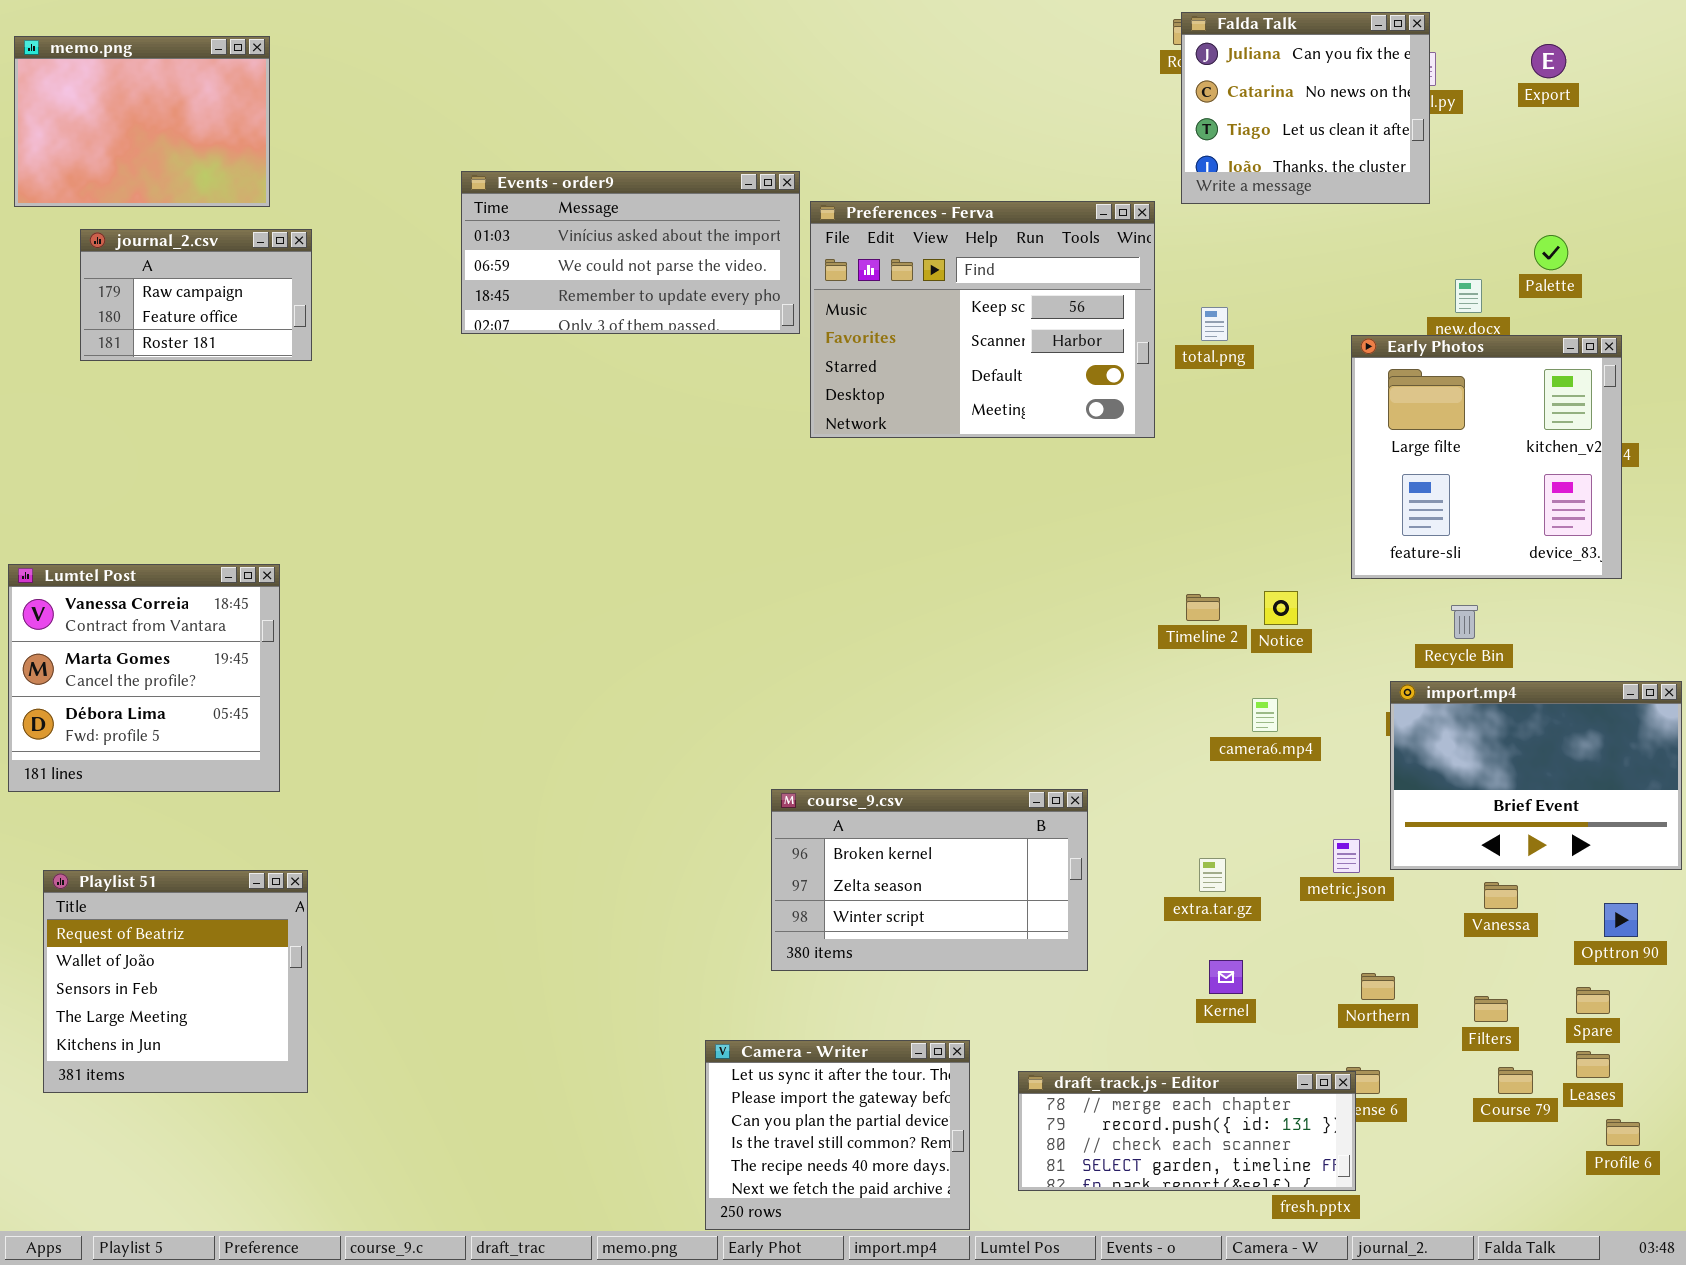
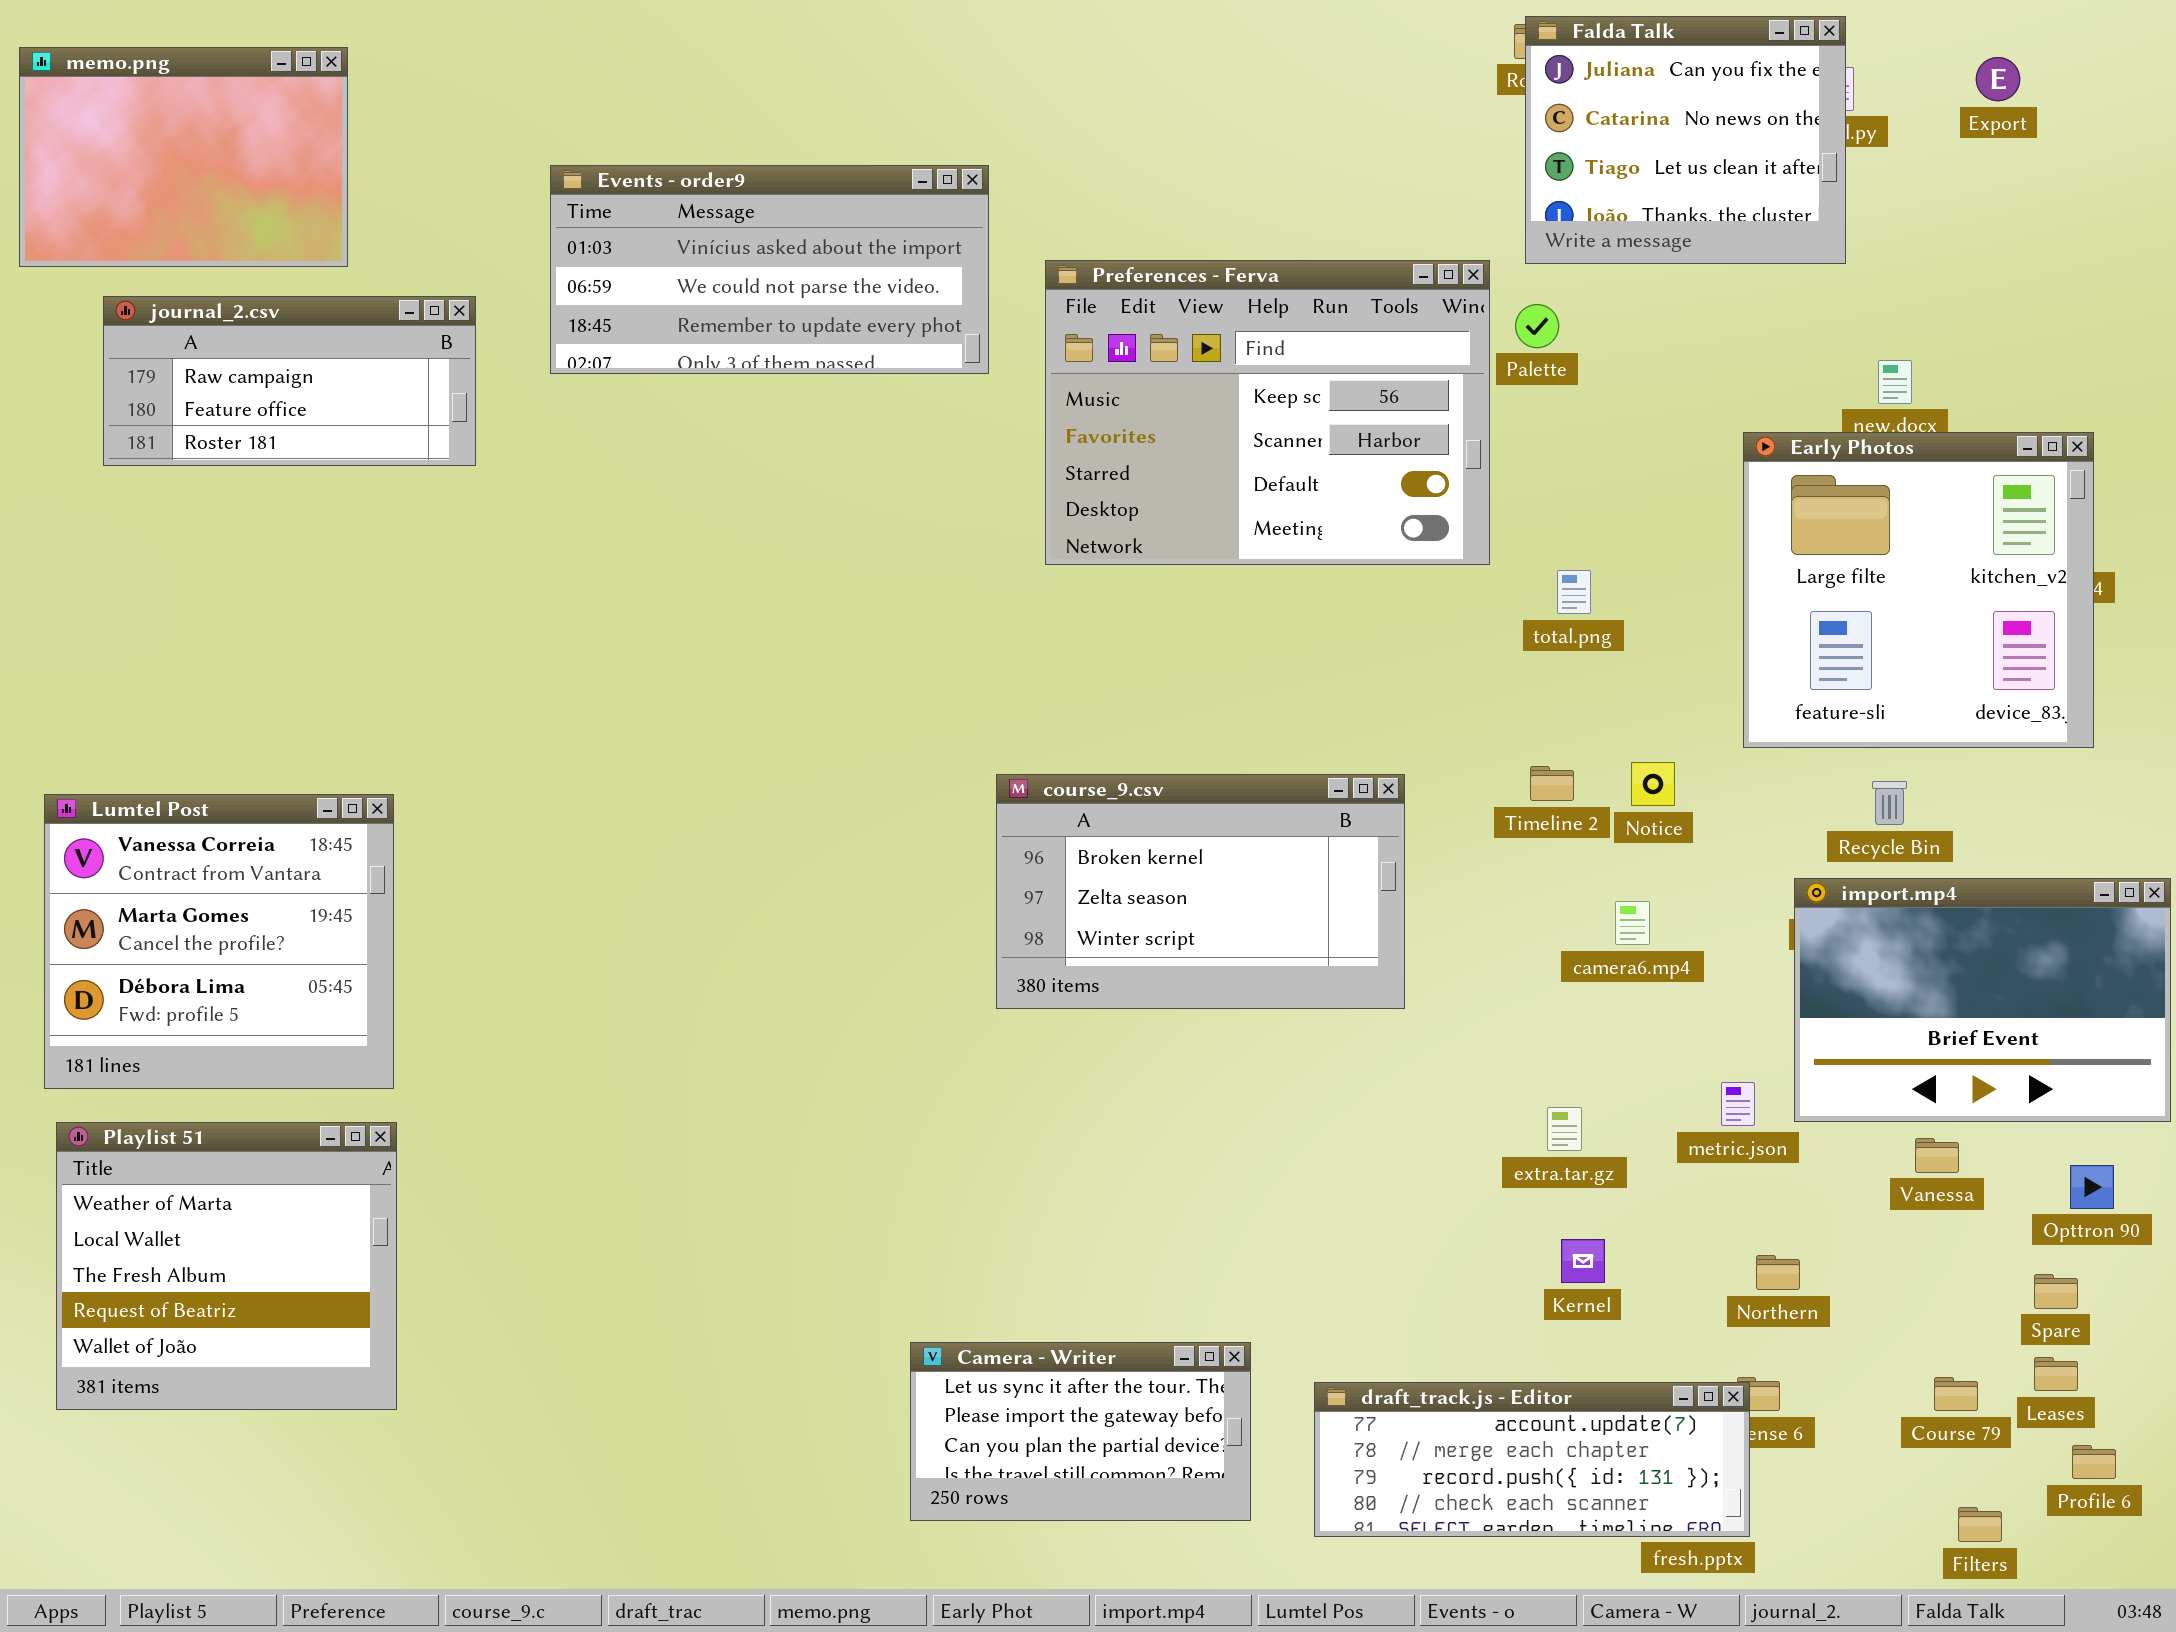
Events - order9: [461,171,800,334] -> [550,165,989,374], moved
journal_2.csv: [80,229,312,361] -> [103,296,476,466], resized
Palette: [1534,235,1568,270] -> [1515,304,1559,348], moved
total.png: [1201,307,1228,341] -> [1557,570,1591,614], moved
Lumtel Post: [8,564,280,792] -> [44,794,394,1089], moved
course_9.csv: [771,789,1088,971] -> [996,774,1405,1009], moved
Playlist 51: [43,870,308,1093] -> [56,1122,397,1410], scrolled up 3 rows
Filters: [1474,996,1508,1022] -> [1958,1507,2002,1542], moved
Camera - Writer: [705,1040,970,1230] -> [910,1342,1251,1521], resized
draft_track.js - Editor: [1018,1071,1356,1191] -> [1314,1382,1750,1537], scrolled up 1 row

